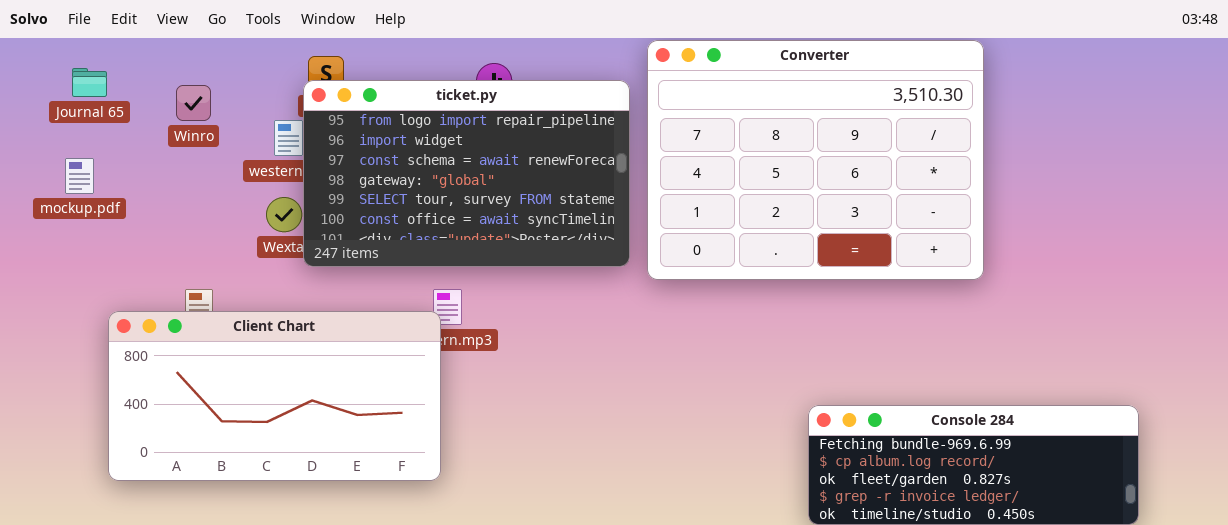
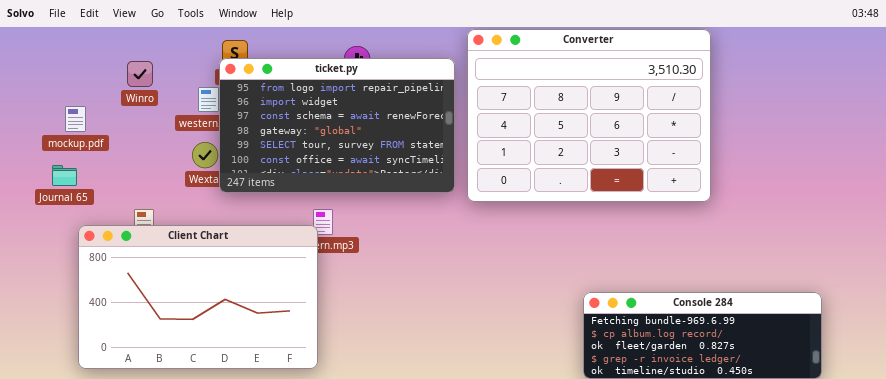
Journal 65: [72,68,107,97] -> [52,165,77,186], moved
mockup.pdf: [65,158,94,194] -> [65,106,86,132], moved
Client Chart: [108,311,441,481] -> [78,225,318,369], resized

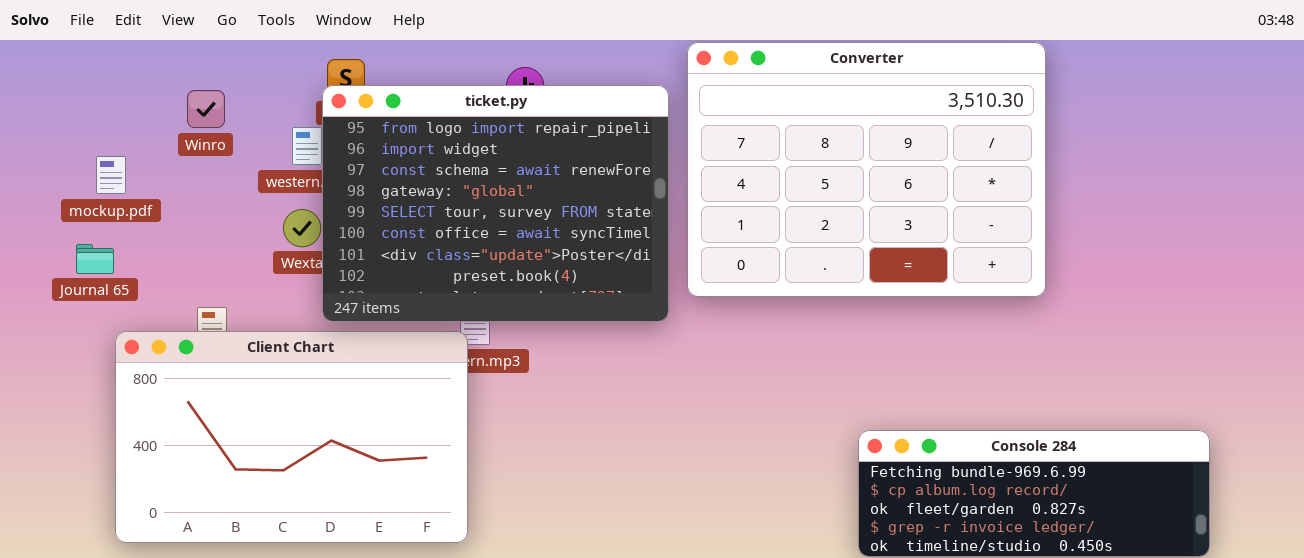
ticket.py: [219,58,455,193] -> [322,85,669,322], resized

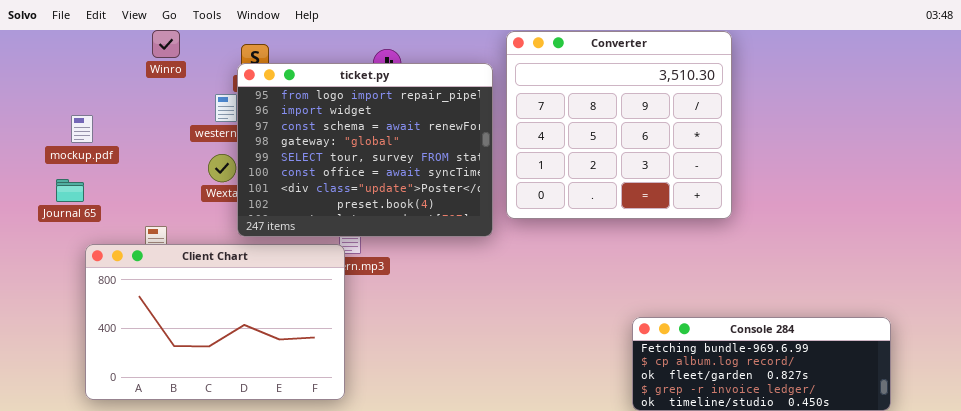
Converter: [687,42,1046,297] -> [506,31,732,219], resized
Winro: [187,90,225,128] -> [152,30,180,58], moved

